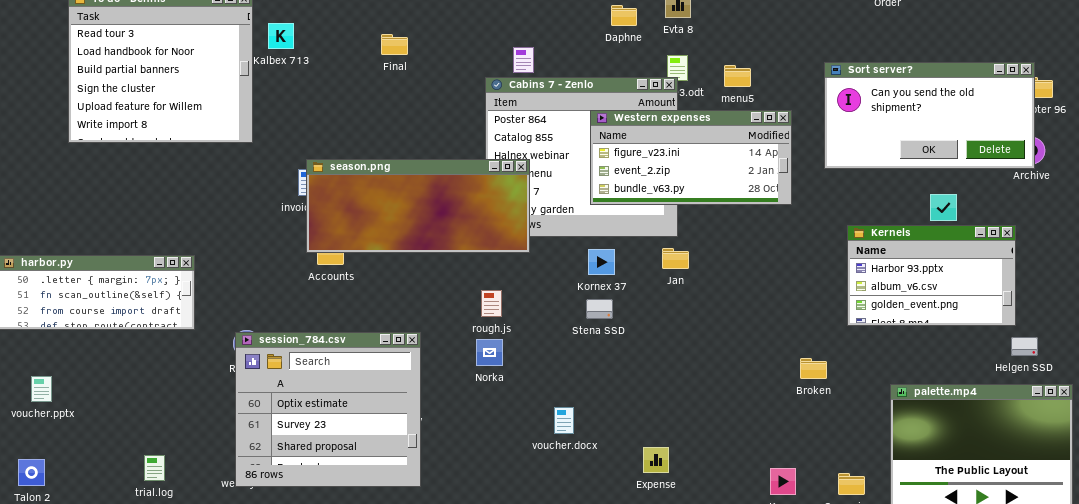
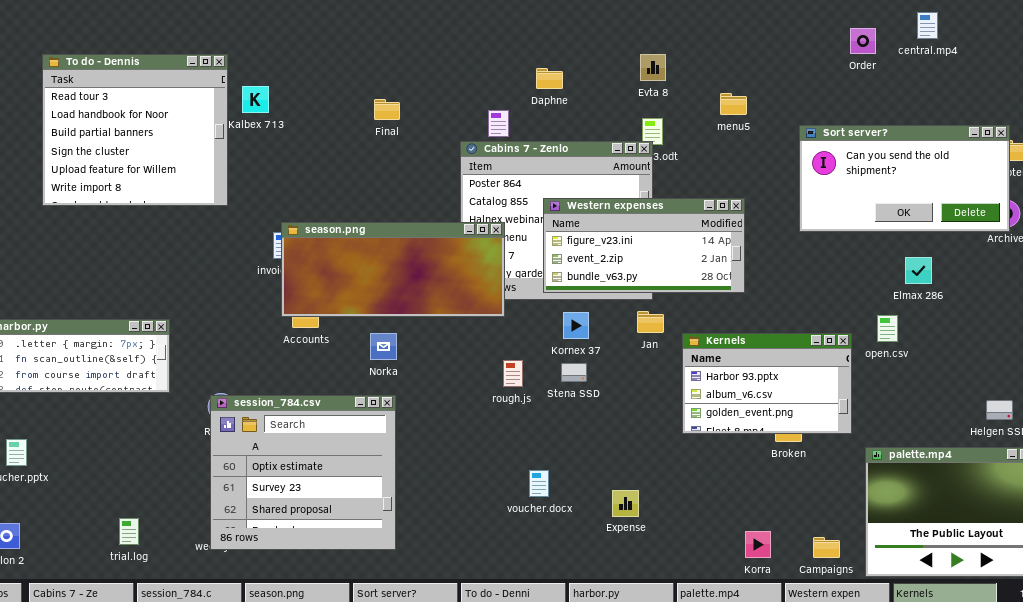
Daphne: [611,5,637,26] -> [536,68,563,89], moved
Final: [381,34,408,55] -> [374,99,400,120], moved
menu5: [724,65,751,87] -> [720,93,747,115], moved
Western expenses: [590,110,792,205] -> [543,198,745,293], moved
Kernels: [847,225,1016,326] -> [682,333,852,434], moved
rough.js: [481,290,502,317] -> [503,360,523,387], moved
Norka: [476,339,503,366] -> [370,333,397,360], moved
Expense: [643,447,669,473] -> [612,490,639,517], moved

